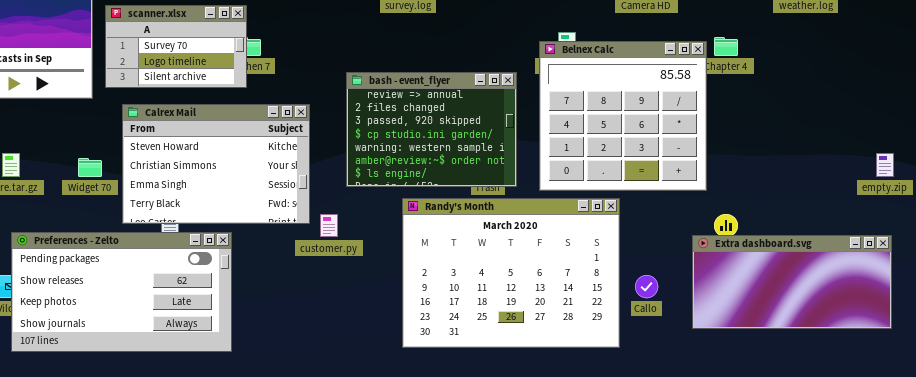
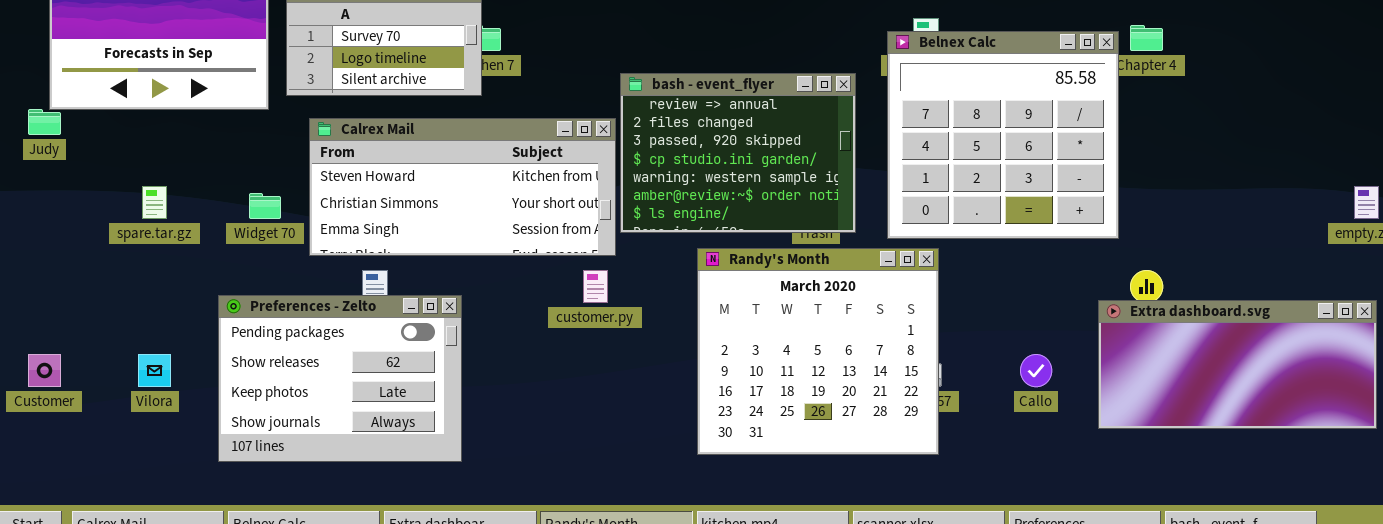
Calrex Mail: [122,104,310,224] -> [309,118,616,256], resized
Randy's Month: [402,198,620,348] -> [697,248,939,455], resized
Preferences - Zelto: [11,232,232,352] -> [218,295,462,462], resized

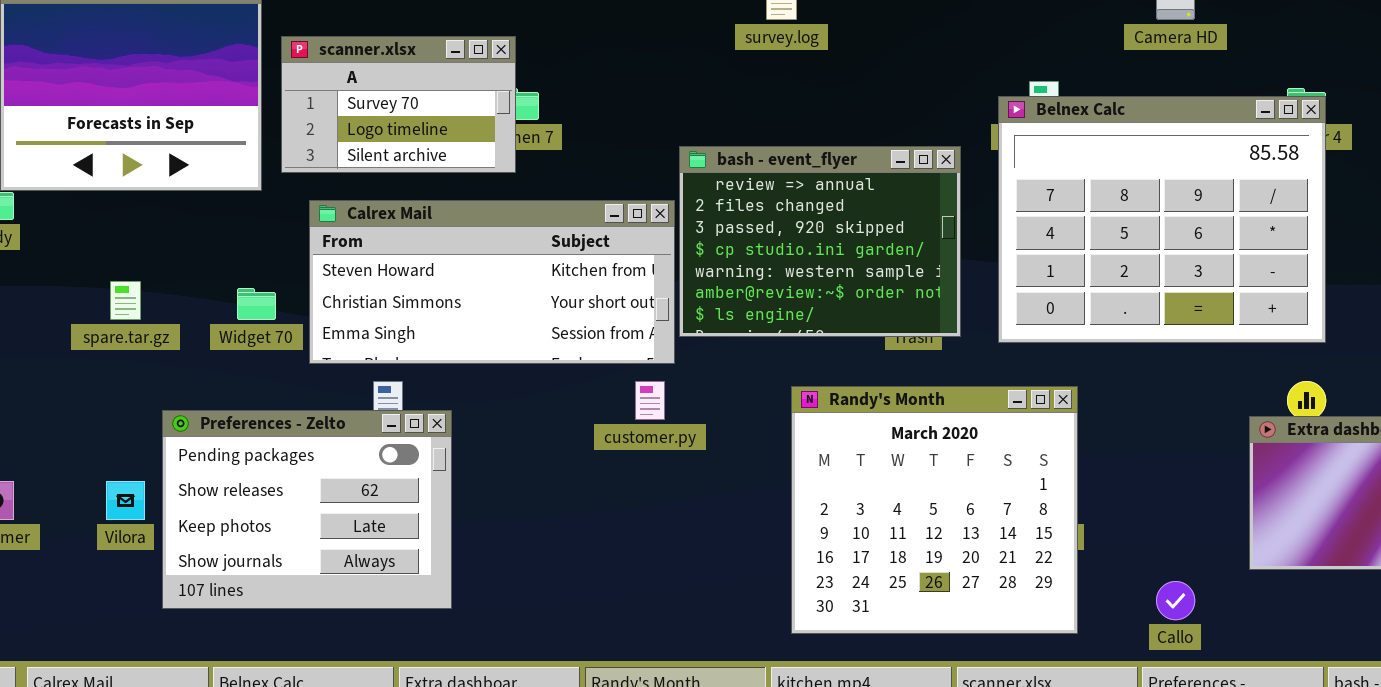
Belnex Calc: [887,31,1119,239] -> [998,96,1326,343], resized
Randy's Month: [697,248,939,455] -> [791,386,1078,634], moved
Preferences - Zelto: [218,295,462,462] -> [162,410,452,609], moved
Callo: [1020,354,1052,387] -> [1156,581,1195,620], moved

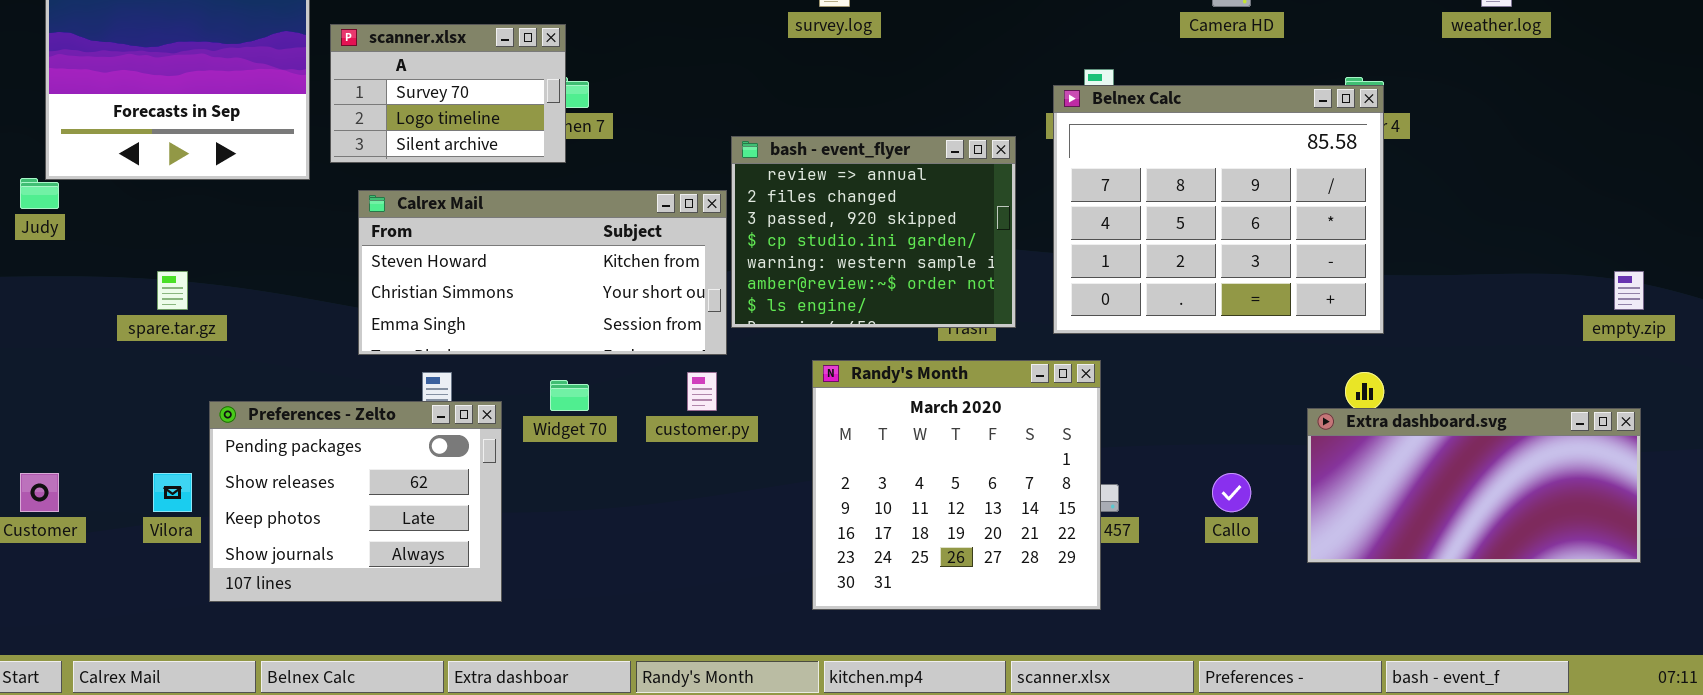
Widget 70: [237,288,276,320] -> [550,380,589,411], moved
Randy's Month: [791,386,1078,634] -> [812,360,1101,610], moved
Callo: [1156,581,1195,620] -> [1212,473,1251,512], moved

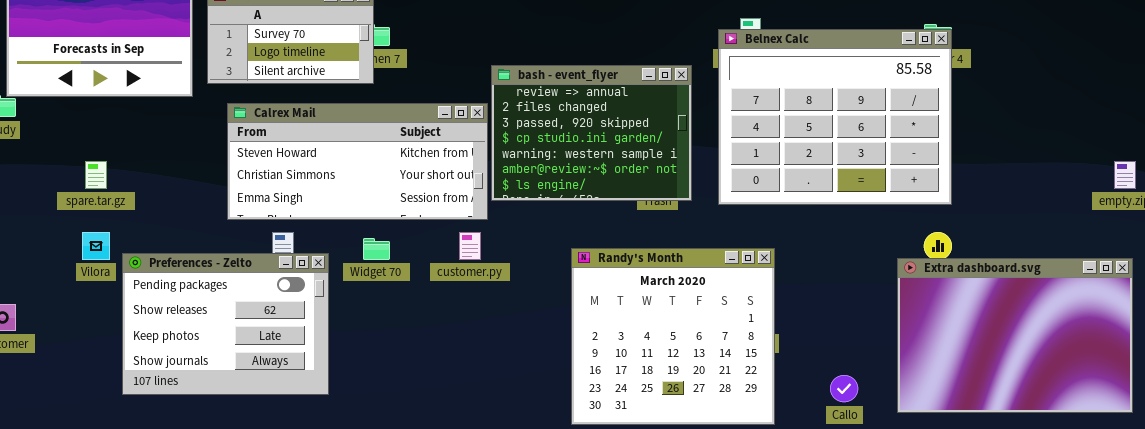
Randy's Month: [812,360,1101,610] -> [571,248,775,425], moved
Extra dashboard.svg: [1307,408,1641,563] -> [897,258,1133,413], resized
Vilora: [153,473,192,512] -> [82,232,110,260], moved
Callo: [1212,473,1251,512] -> [830,375,858,402], moved

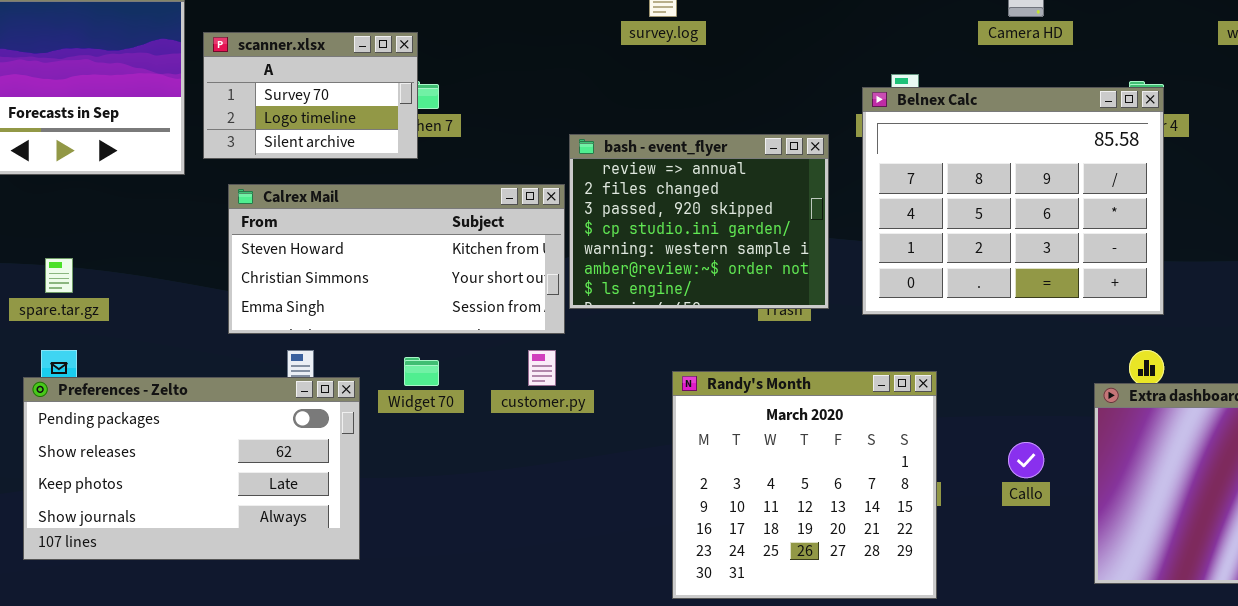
Preferences - Zelto: [122,253,329,395] -> [23,377,360,560], resized
Callo: [830,375,858,402] -> [1008,442,1044,478], moved

